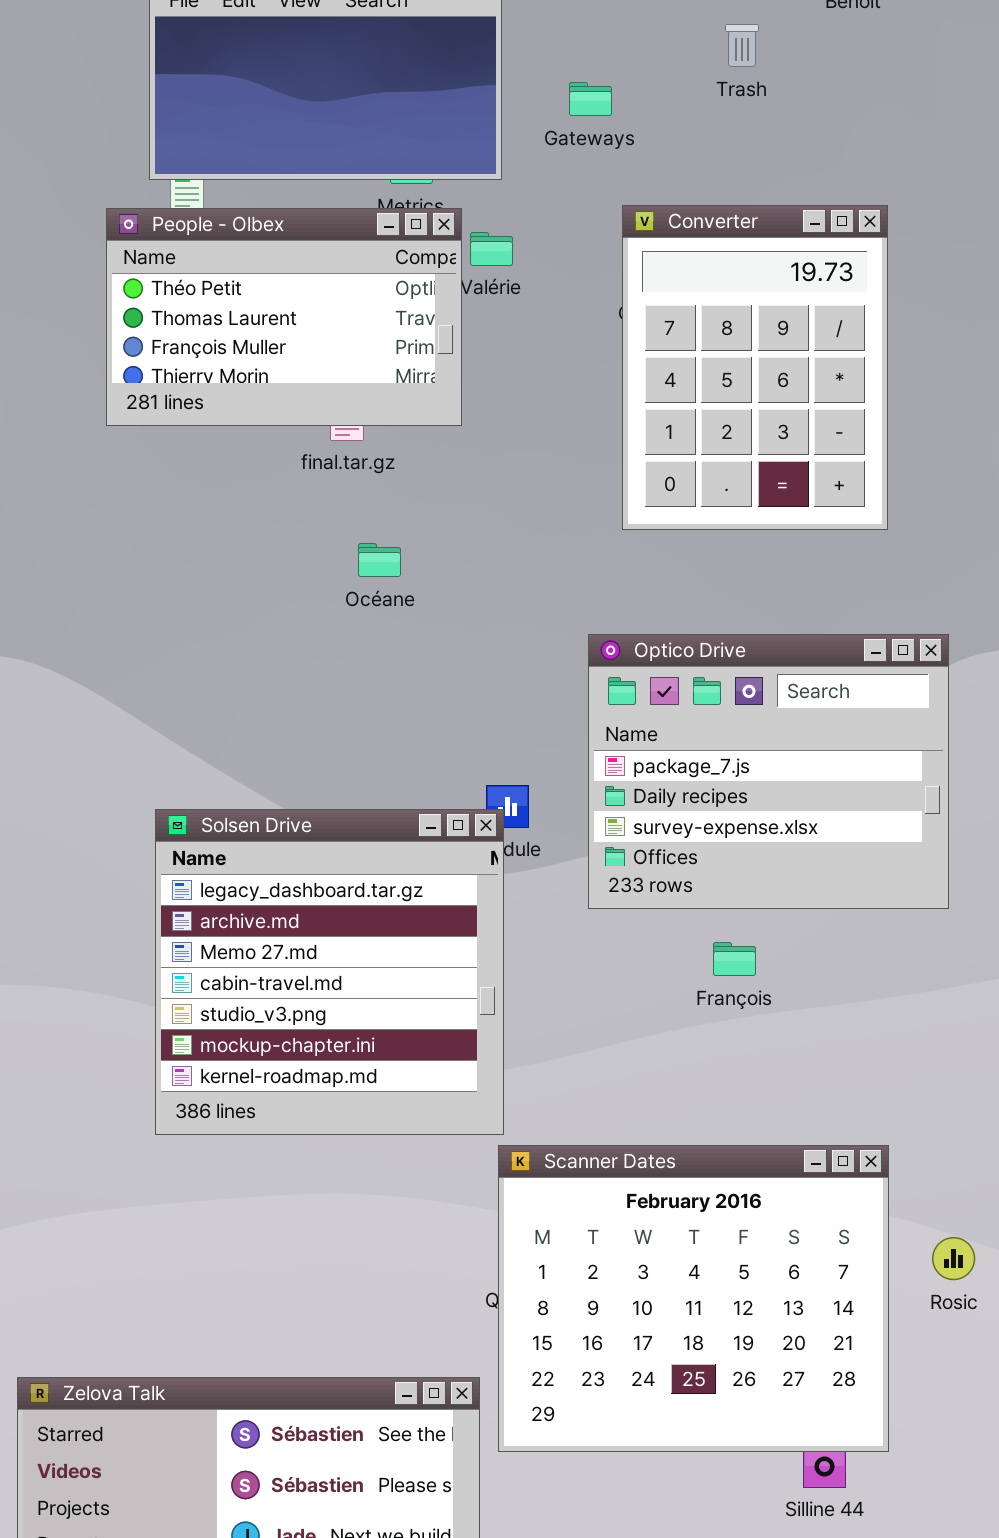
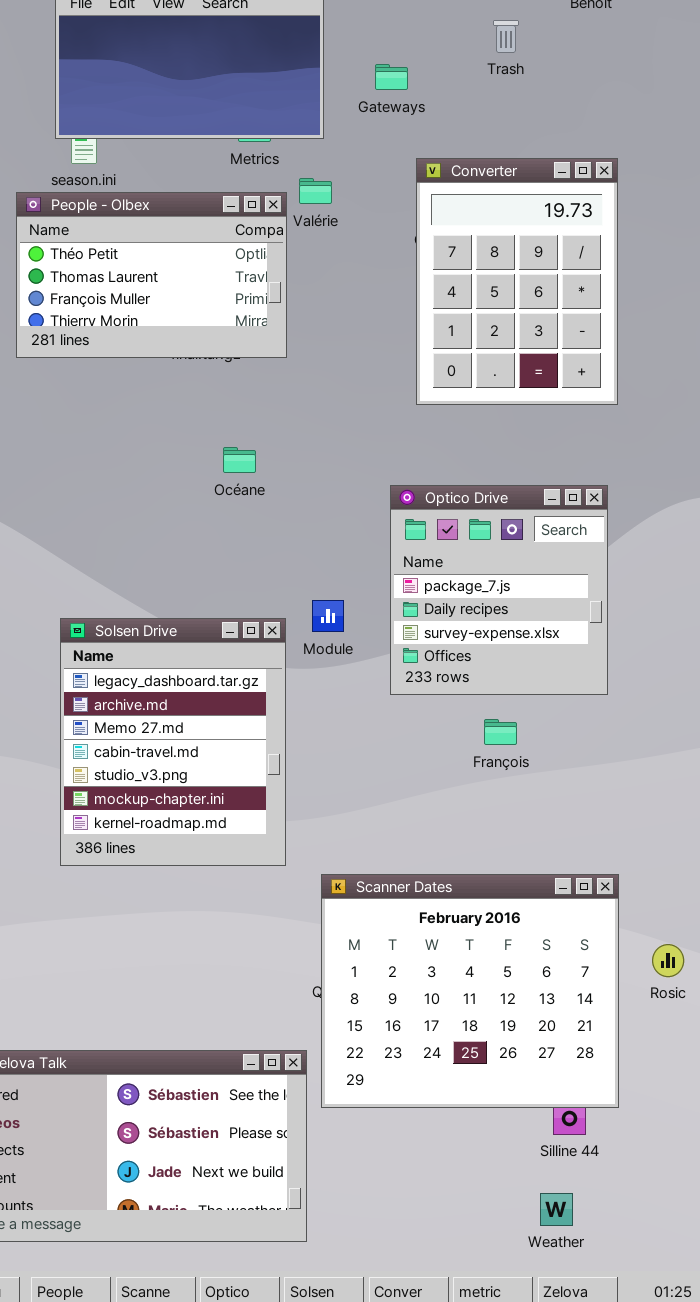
People - Olbex: [106,208,462,426] -> [16,192,287,358], moved
Océane: [358,543,401,577] -> [223,447,256,473], moved
Optico Drive: [588,634,949,909] -> [390,485,608,695], resized
Solsen Drive: [155,809,504,1135] -> [60,618,286,866], resized

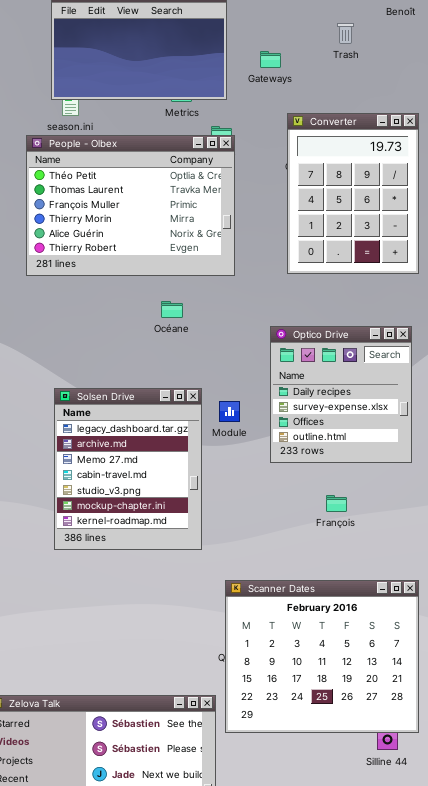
People - Olbex: [16,192,287,358] -> [26,135,235,276], resized
Optico Drive: [390,485,608,695] -> [270,326,412,463], scrolled down 1 row
Solsen Drive: [60,618,286,866] -> [54,388,202,550], moved
François: [484,719,517,745] -> [326,495,347,512], moved

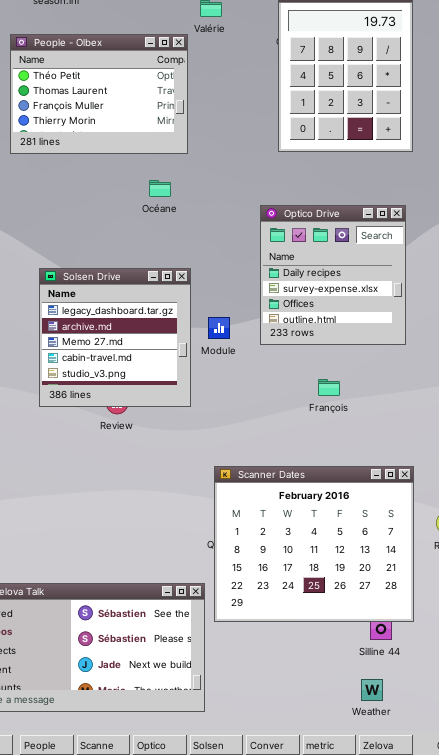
People - Olbex: [26,135,235,276] -> [10,34,188,154], resized
Solsen Drive: [54,388,202,550] -> [39,268,191,407], resized
Module: [219,401,240,422] -> [208,317,230,339], moved

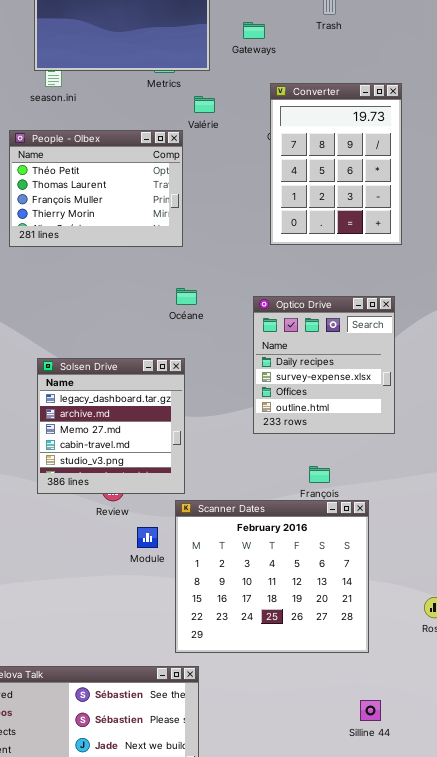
Océane: [149,180,171,197] -> [176,288,197,305], moved
Module: [208,317,230,339] -> [137,527,158,548], moved
Scanner Dates: [214,466,414,622] -> [175,500,369,653], moved

